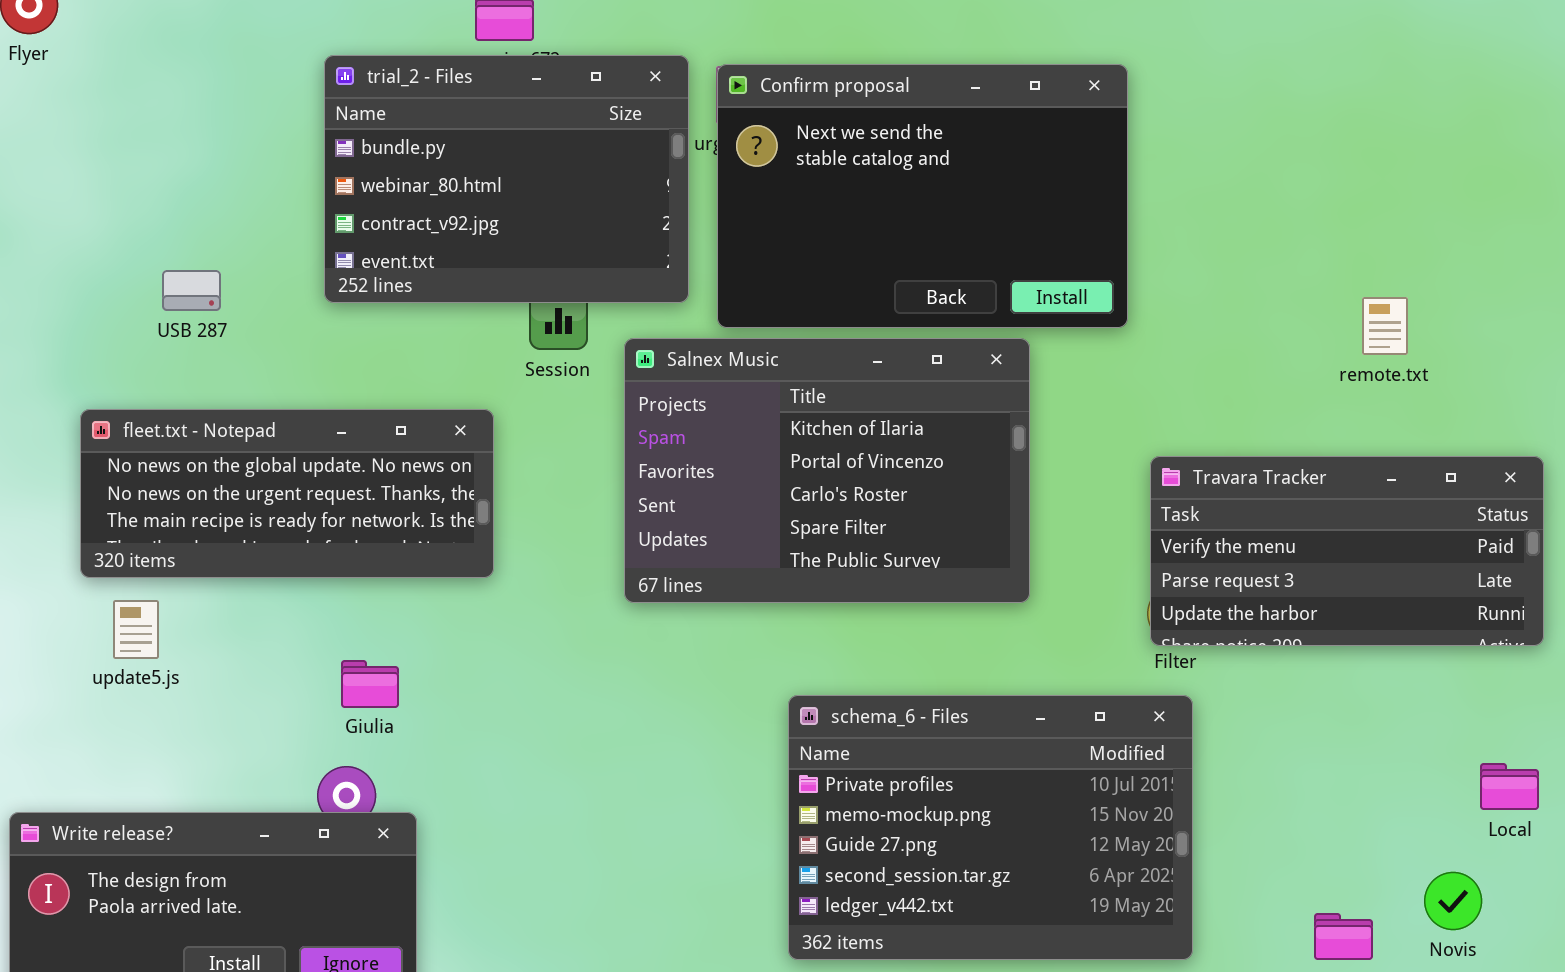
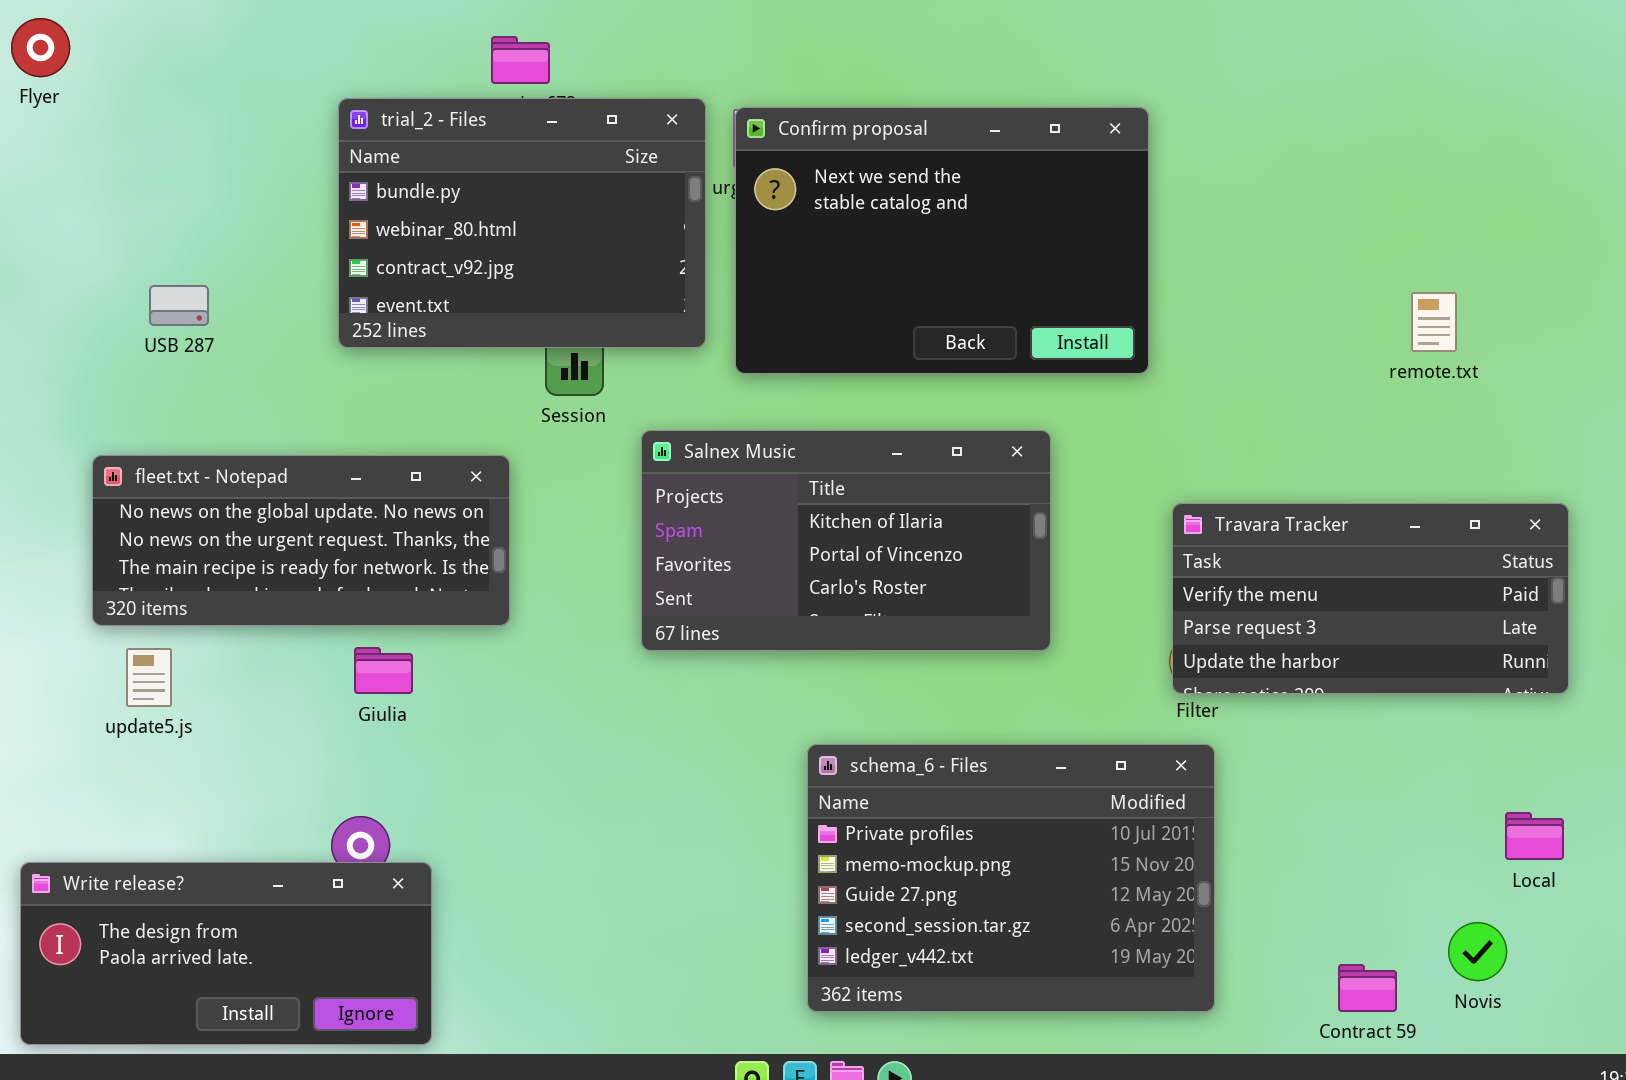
USB 287: [162,270,221,311] -> [149,285,209,326], moved
remote.txt: [1362,297,1408,355] -> [1411,292,1457,352], moved
Salnex Music: [624,338,1030,603] -> [641,430,1051,651], resized
Giulia: [341,660,399,708] -> [354,647,413,694], moved

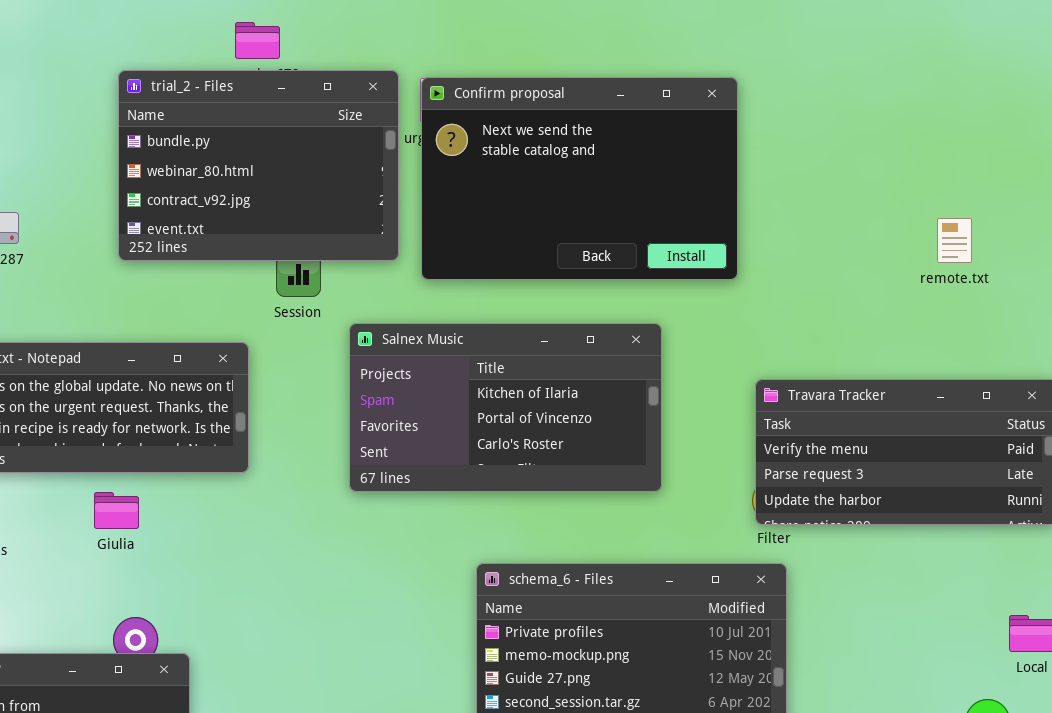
Giulia: [354,647,413,694] -> [94,492,139,529], moved

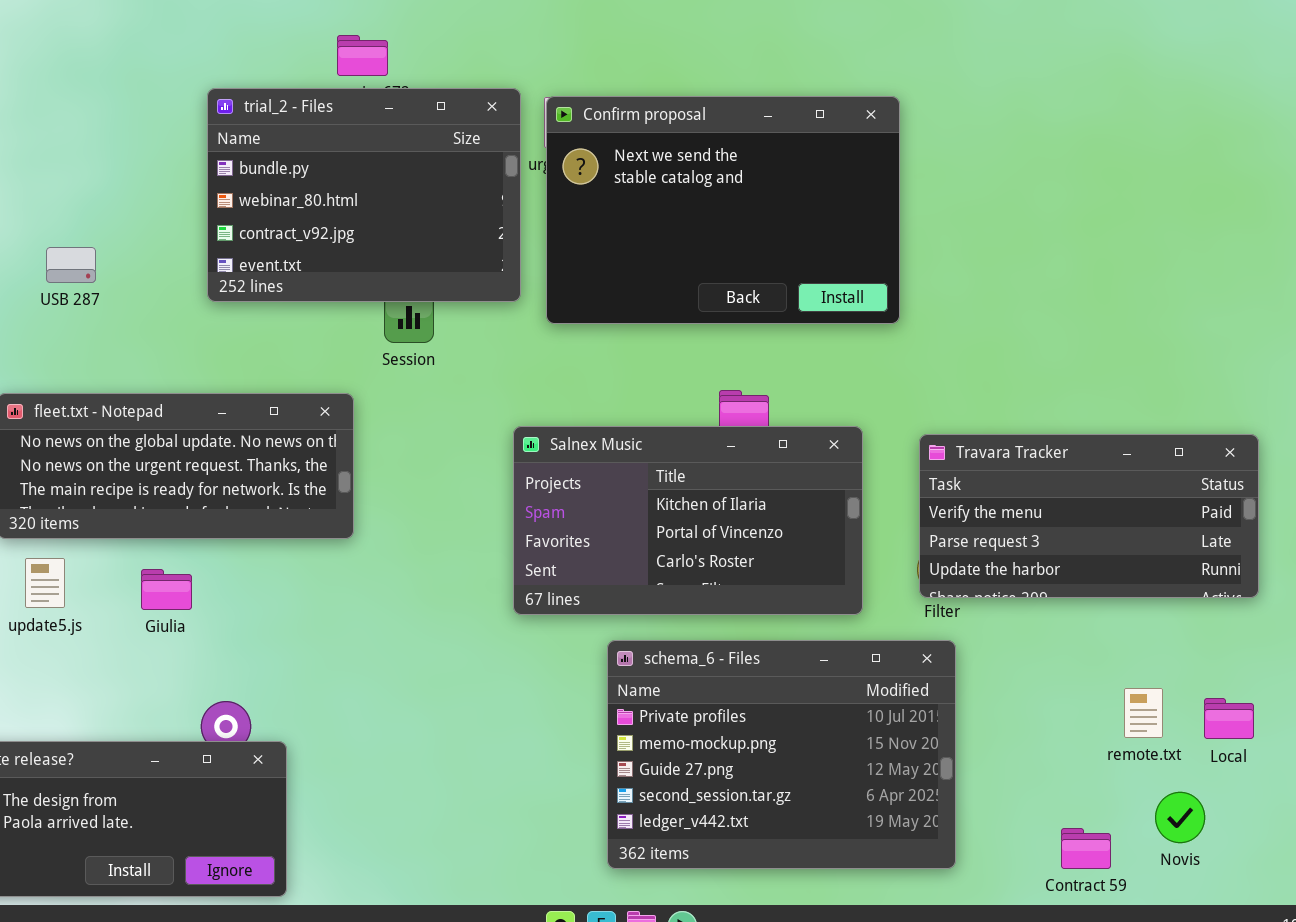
remote.txt: [937,218,972,263] -> [1124,688,1163,738], moved
Salnex Music: [349,323,662,492] -> [513,426,863,615], moved
Giulia: [94,492,139,529] -> [141,569,192,610], moved

